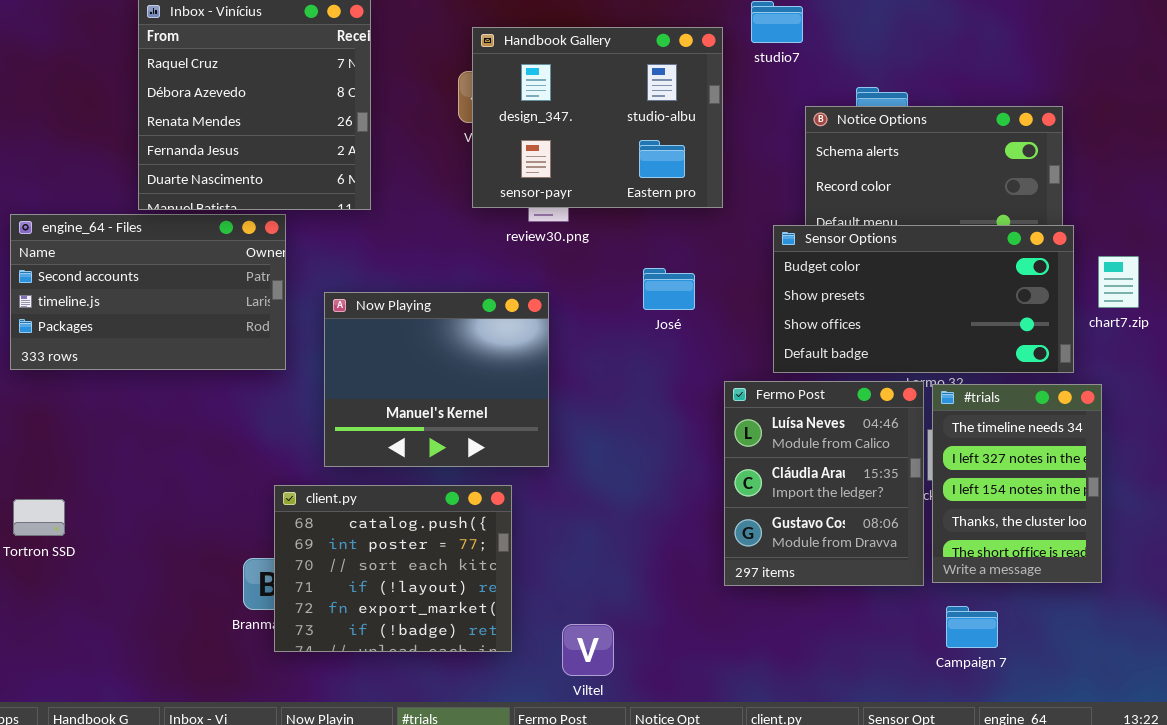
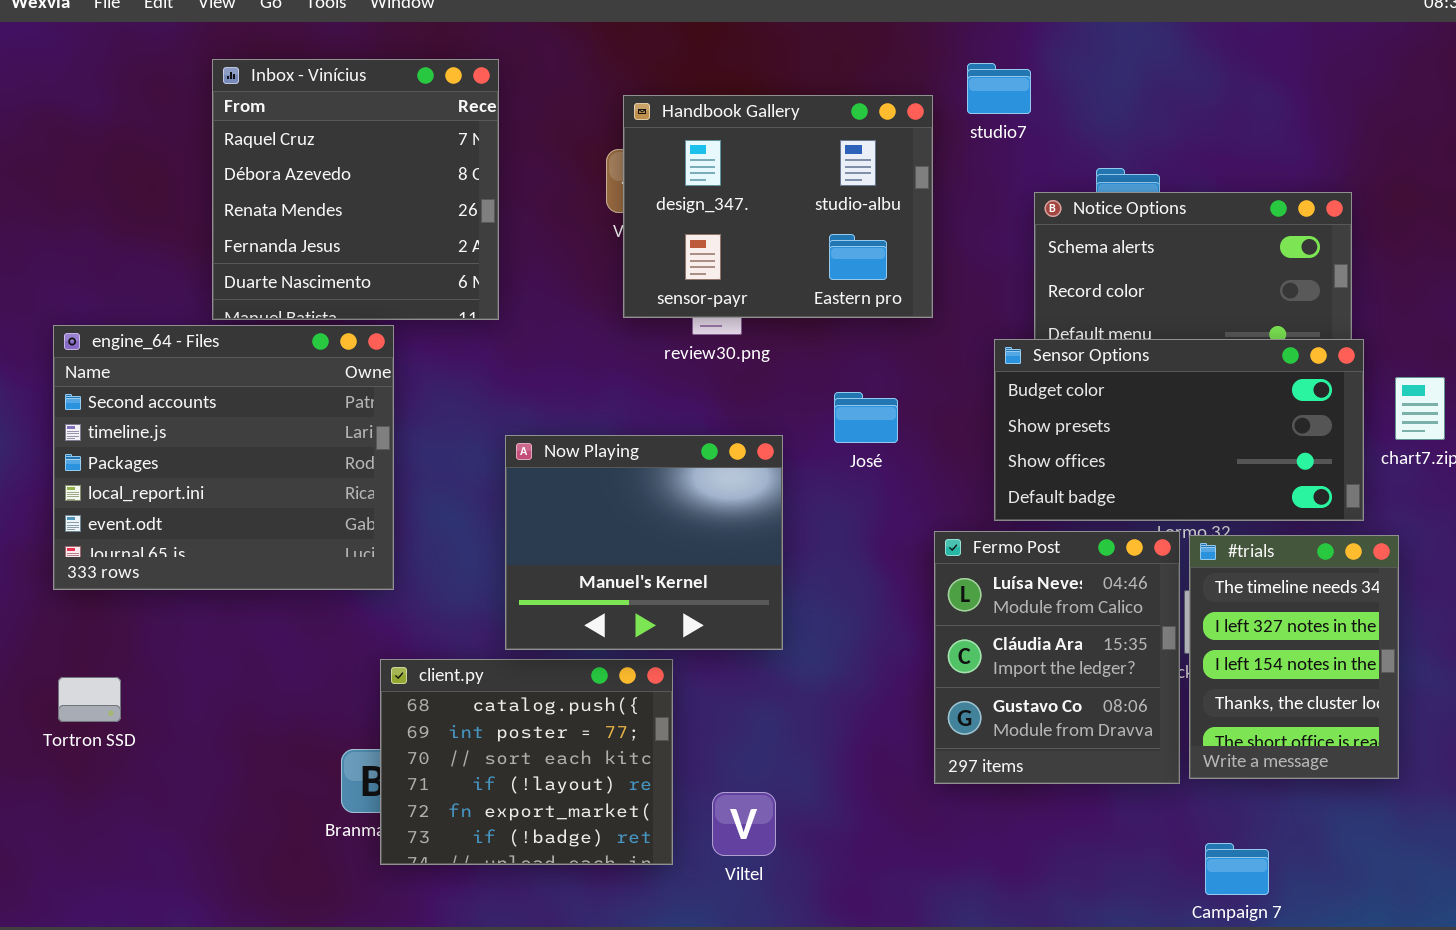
engine_64 - Files: [10,214,286,370] -> [53,325,394,590], resized
Now Playing: [324,292,549,467] -> [505,435,783,650], moved
Campaign 7: [946,606,998,648] -> [1205,843,1269,895], moved
Viltel: [562,624,614,676] -> [712,792,776,856], moved

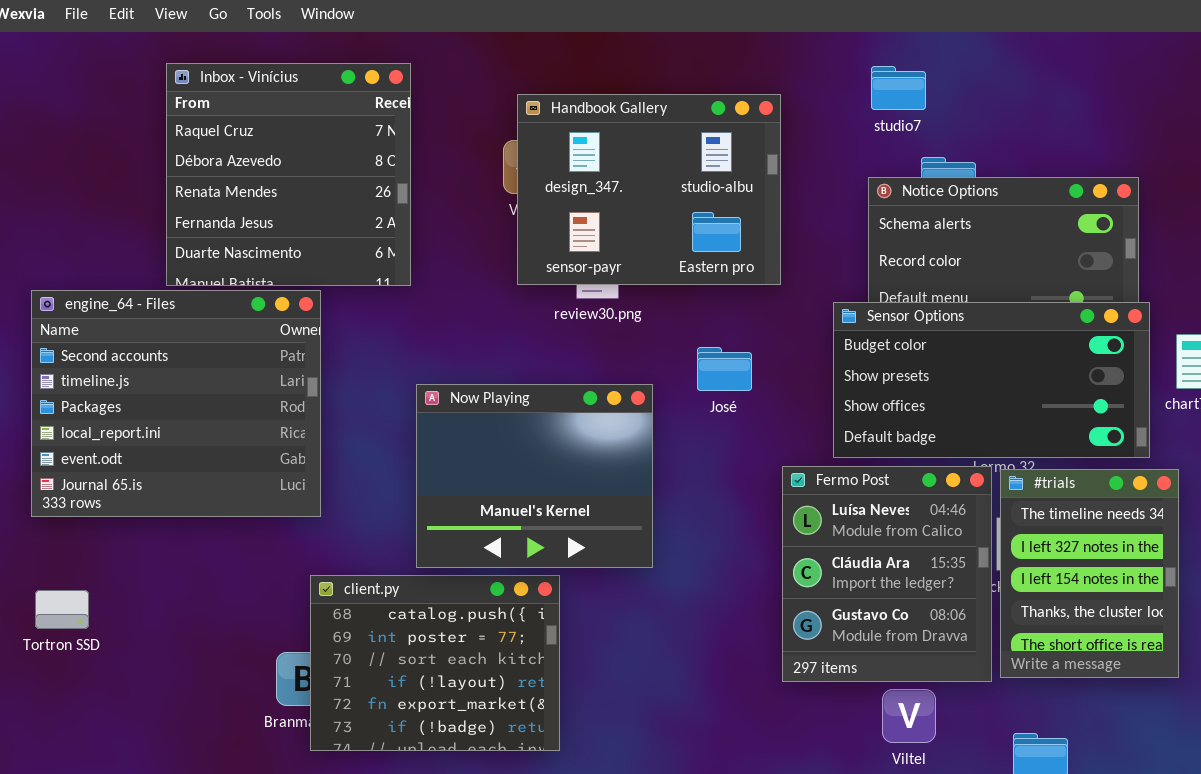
studio7: [967,63,1031,114] -> [871,66,926,110], moved
Viltel: [712,792,776,856] -> [882,689,936,743], moved

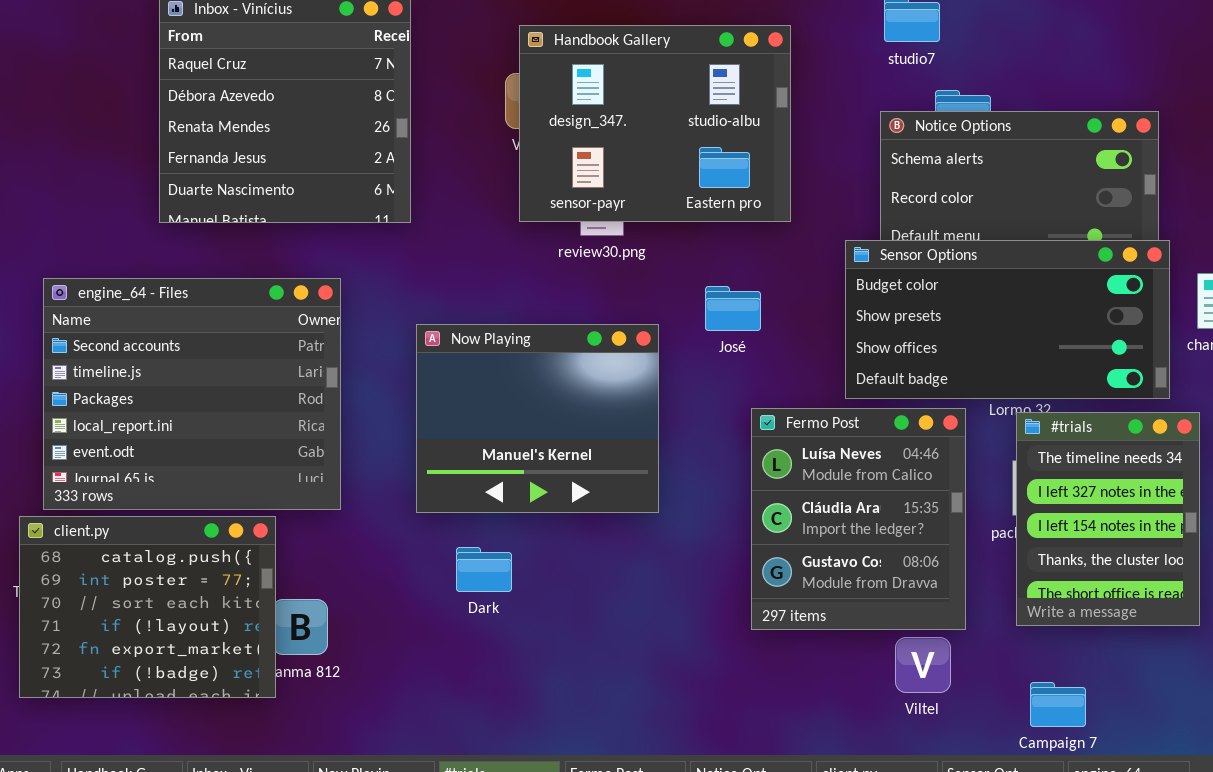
engine_64 - Files: [31,290,321,517] -> [43,278,341,510], moved
Fermo Post: [782,466,992,682] -> [751,408,966,630], moved
client.py: [310,575,560,751] -> [19,516,276,698], moved

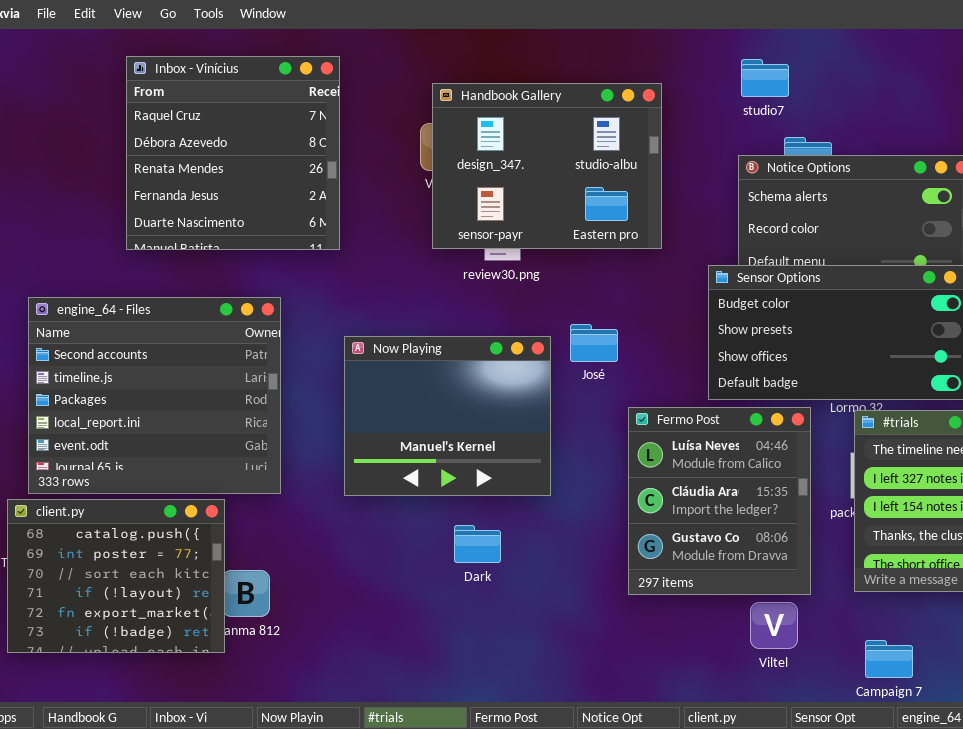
José: [705,286,761,331] -> [570,324,618,362], moved
Dark: [456,547,512,592] -> [454,525,501,563], moved

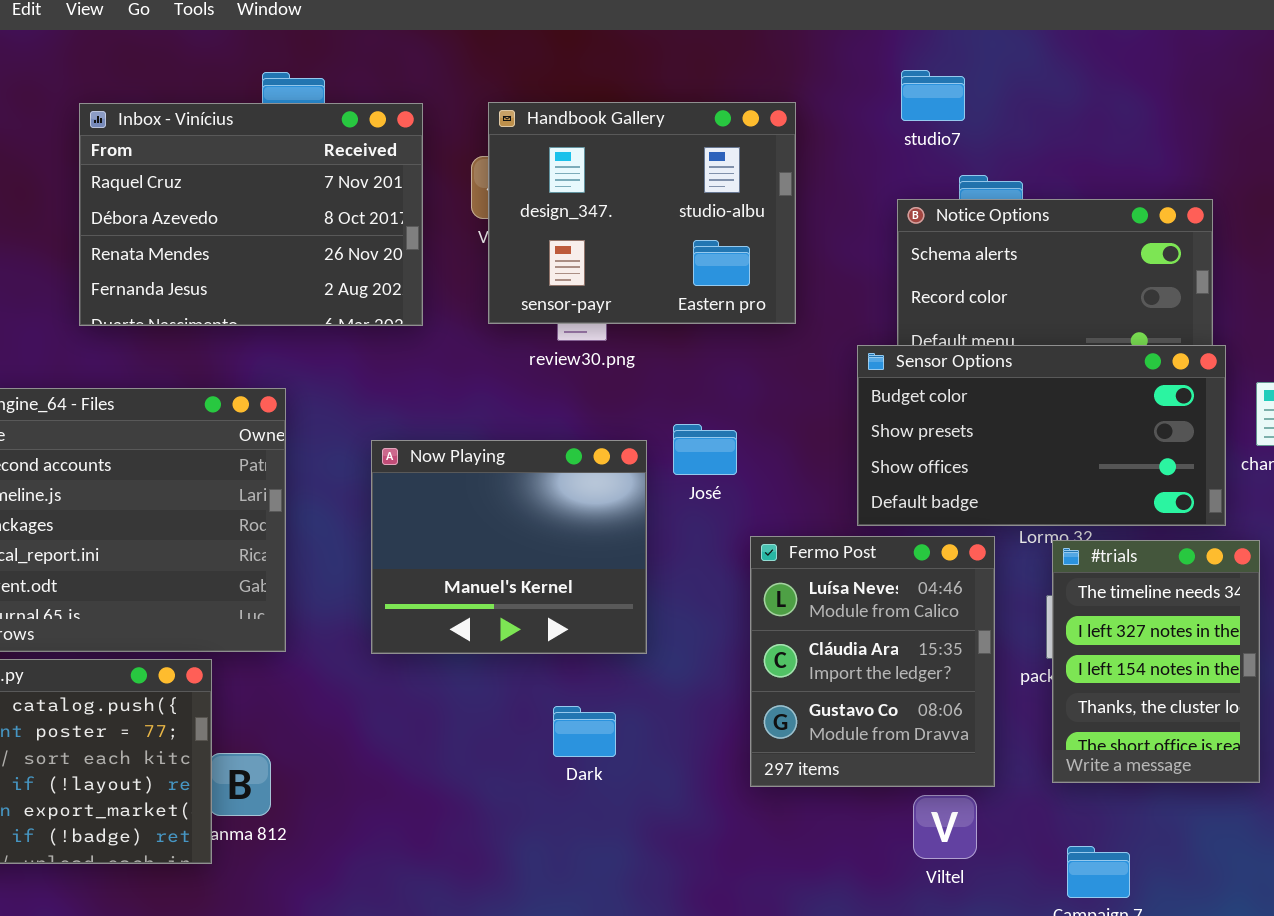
Inbox - Vinícius: [126,56,340,250] -> [79,103,423,326], resized
Dark: [454,525,501,563] -> [553,706,616,757], moved

